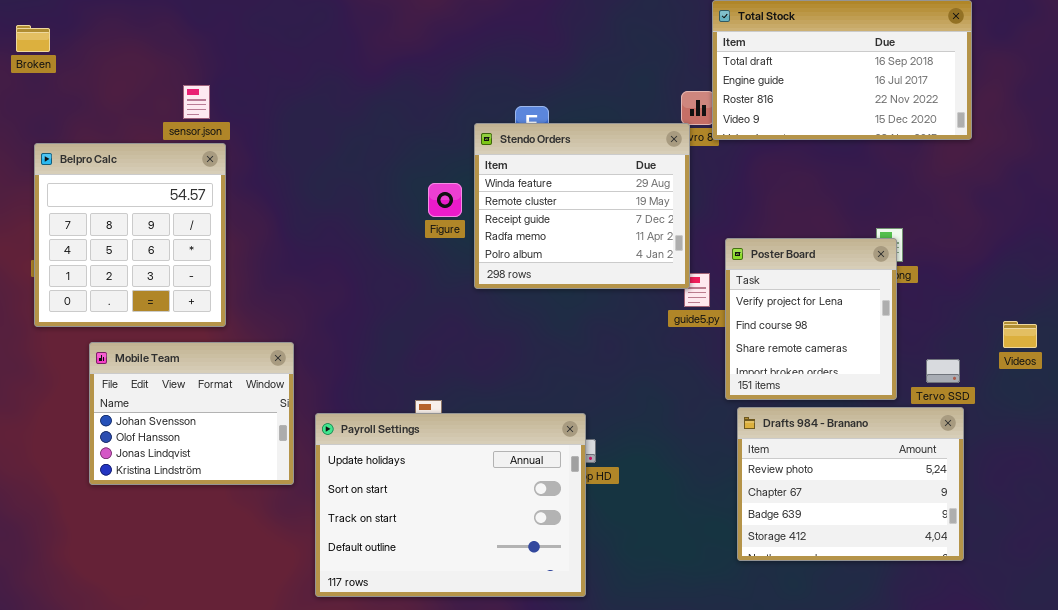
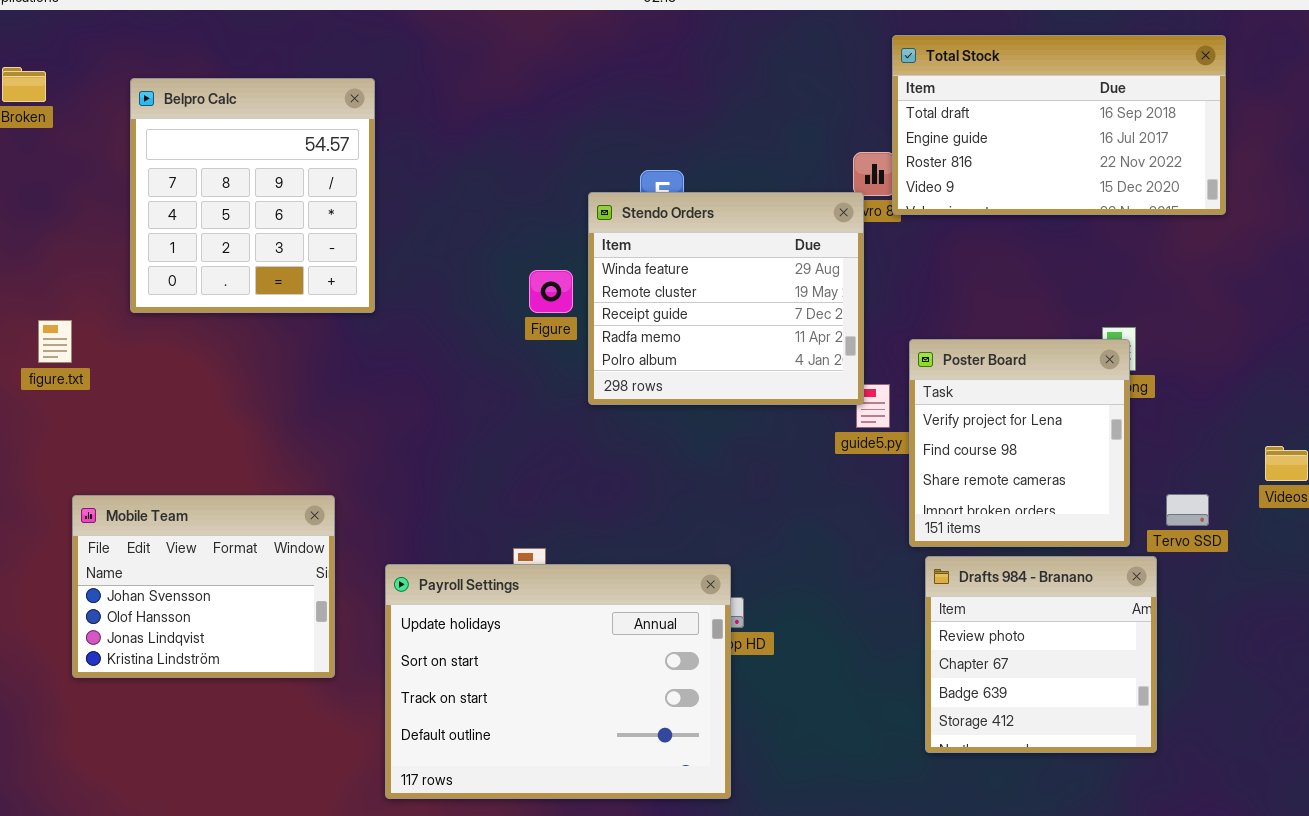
Belpro Calc: [34,143,226,327] -> [130,78,375,313], moved
Mobile Team: [89,342,294,485] -> [72,495,335,678], moved
Drafts 984 - Branano: [737,407,964,561] -> [925,556,1157,753], resized

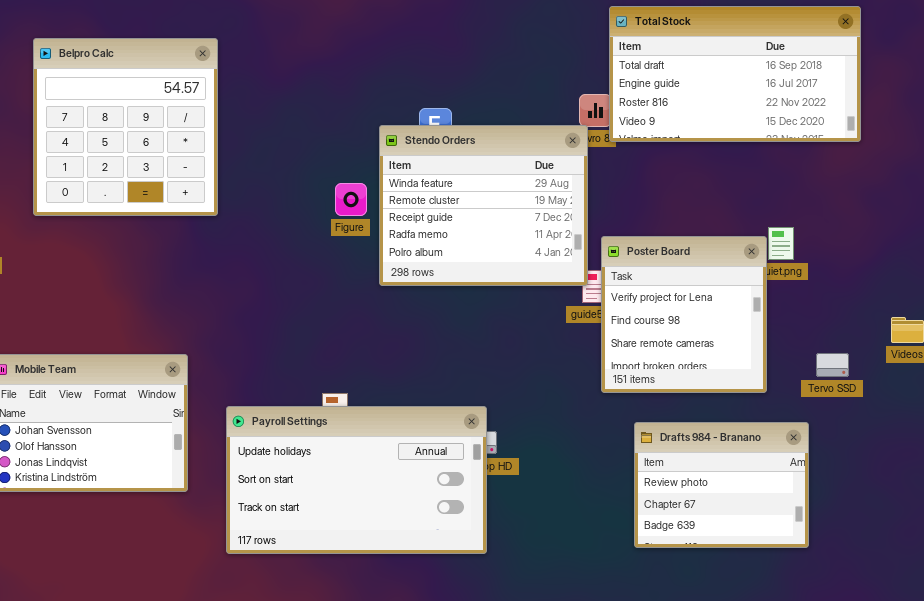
Poster Board: [909,339,1130,547] -> [601,236,767,393], moved
Drafts 984 - Branano: [925,556,1157,753] -> [634,422,809,548], resized
Payroll Settings: [385,564,731,799] -> [226,406,487,554], resized

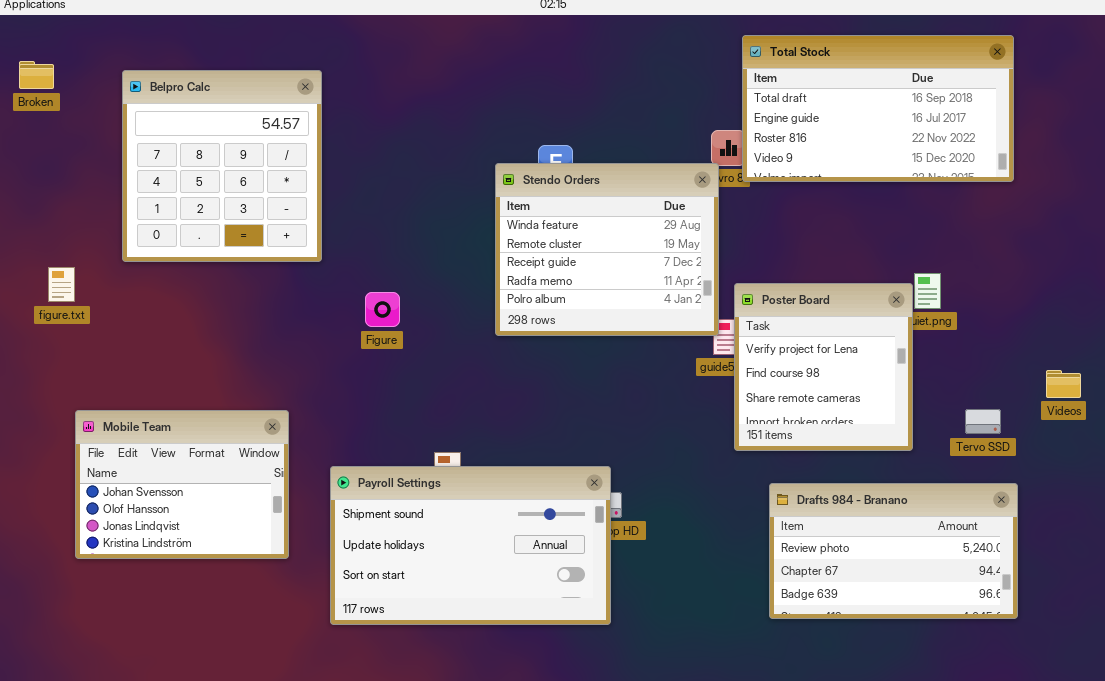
Figure: [335,183,367,216] -> [365,292,400,327], moved
Payroll Settings: [226,406,487,554] -> [330,466,611,625], scrolled up 1 row
Drafts 984 - Branano: [634,422,809,548] -> [769,483,1018,619], resized

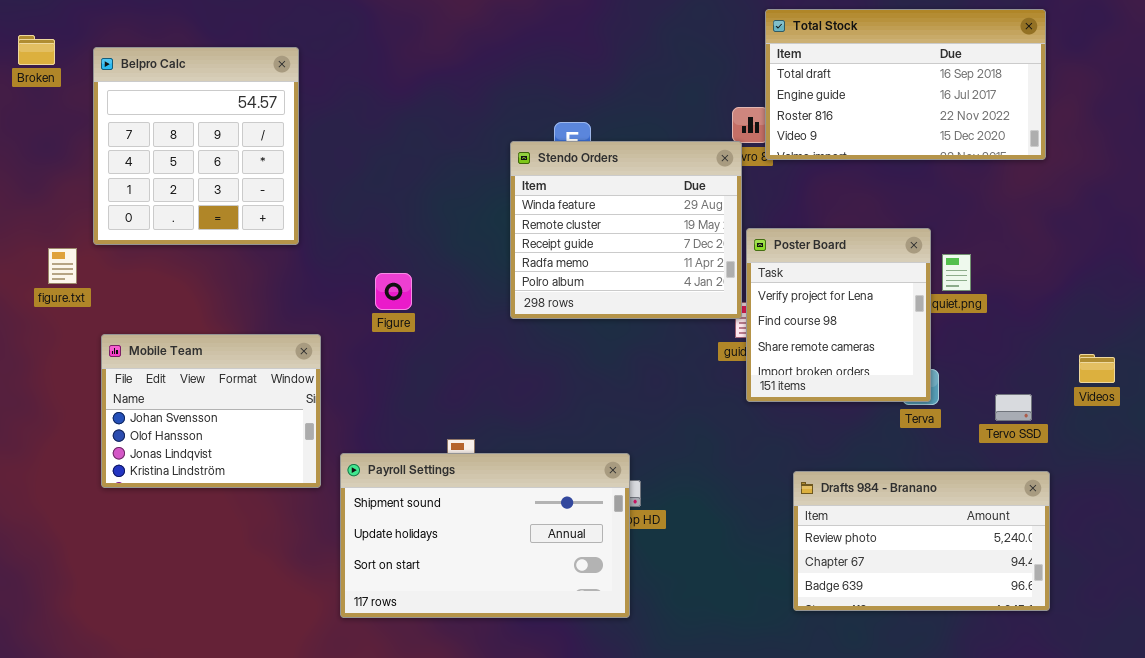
Belpro Calc: [122,70,322,262] -> [93,47,299,245], moved
Poster Board: [734,283,913,451] -> [746,228,931,402], moved
Mobile Team: [75,410,289,559] -> [101,334,321,488], moved

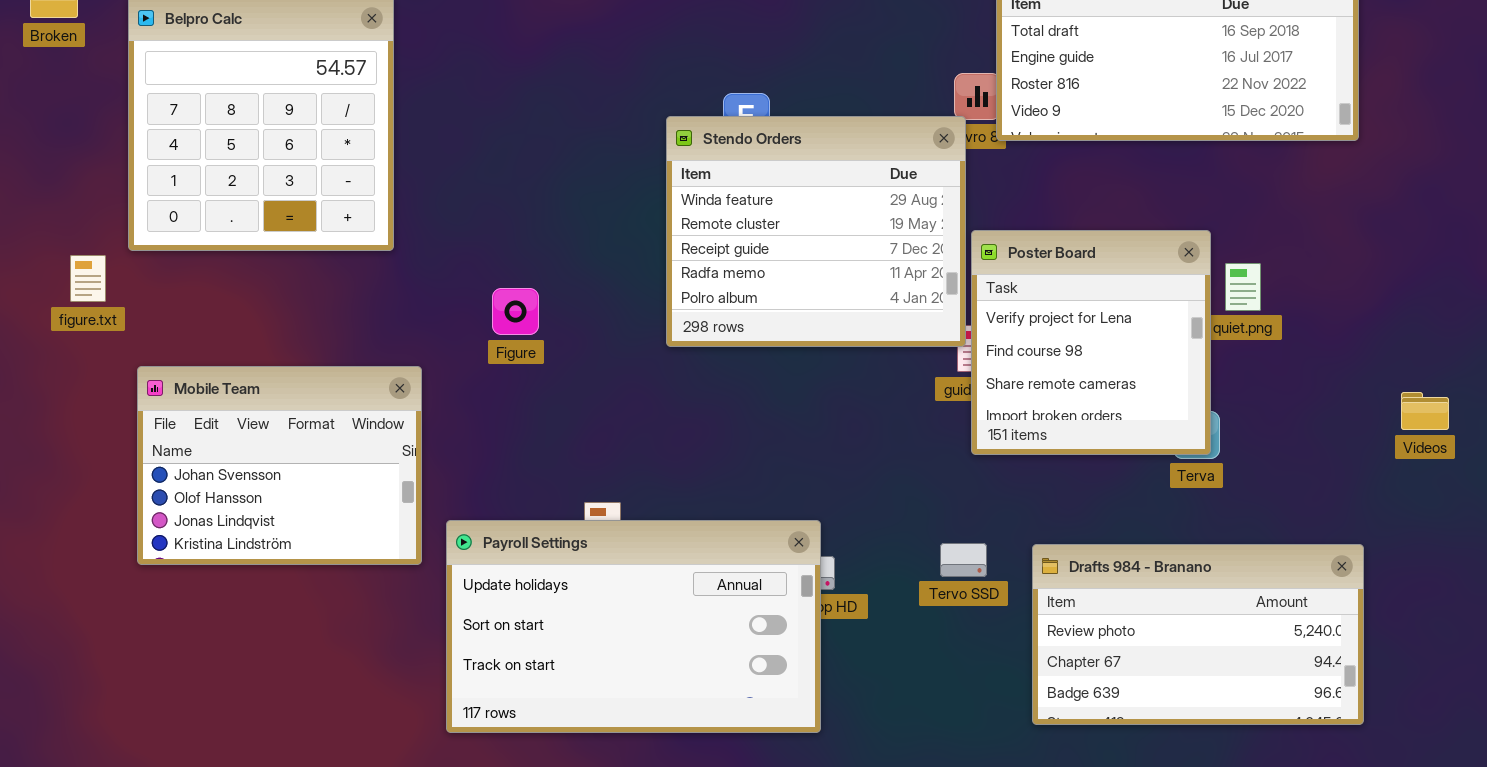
Tervo SSD: [995,394,1032,421] -> [940,543,987,577], moved
Payroll Settings: [340,453,630,618] -> [446,520,821,733], scrolled down 1 row

